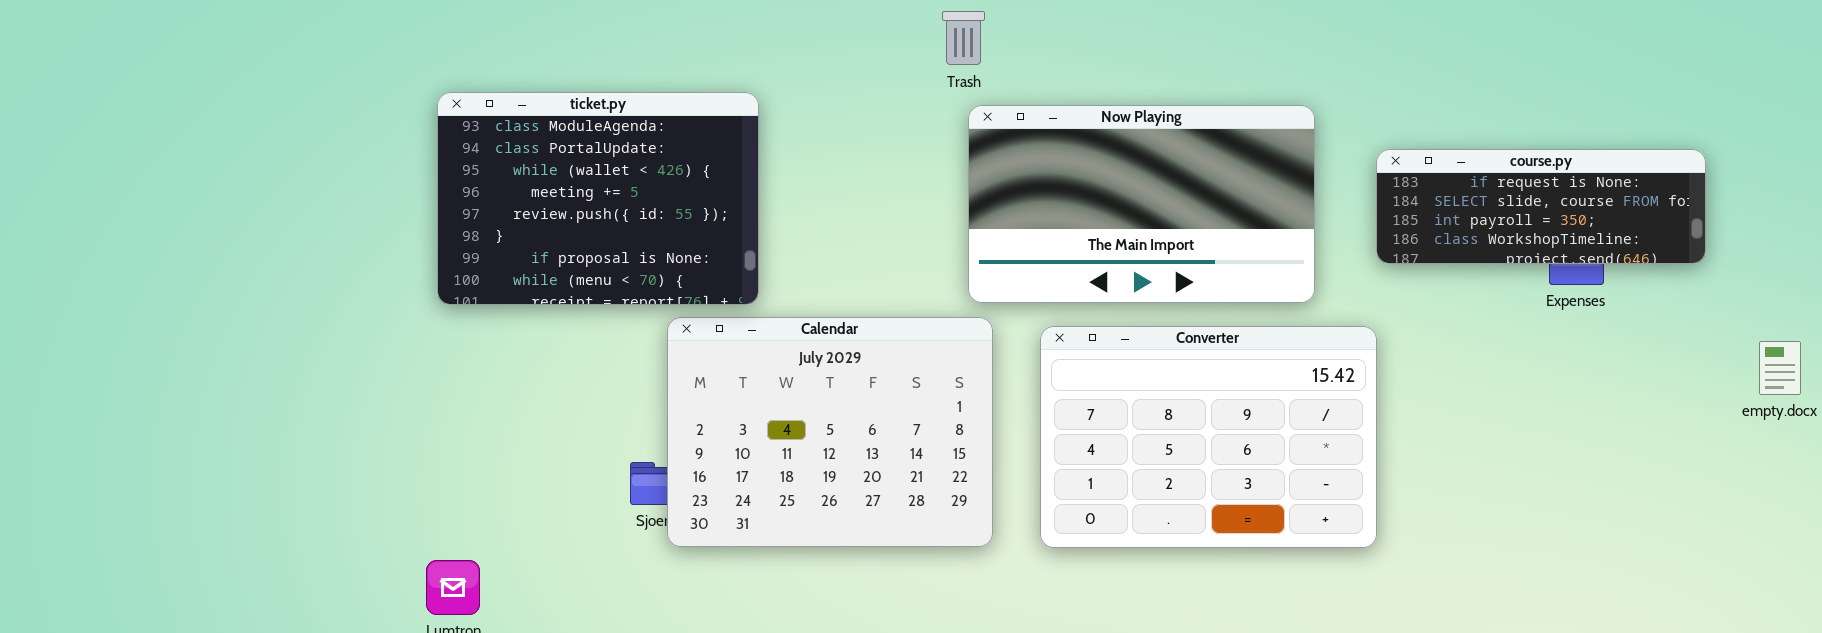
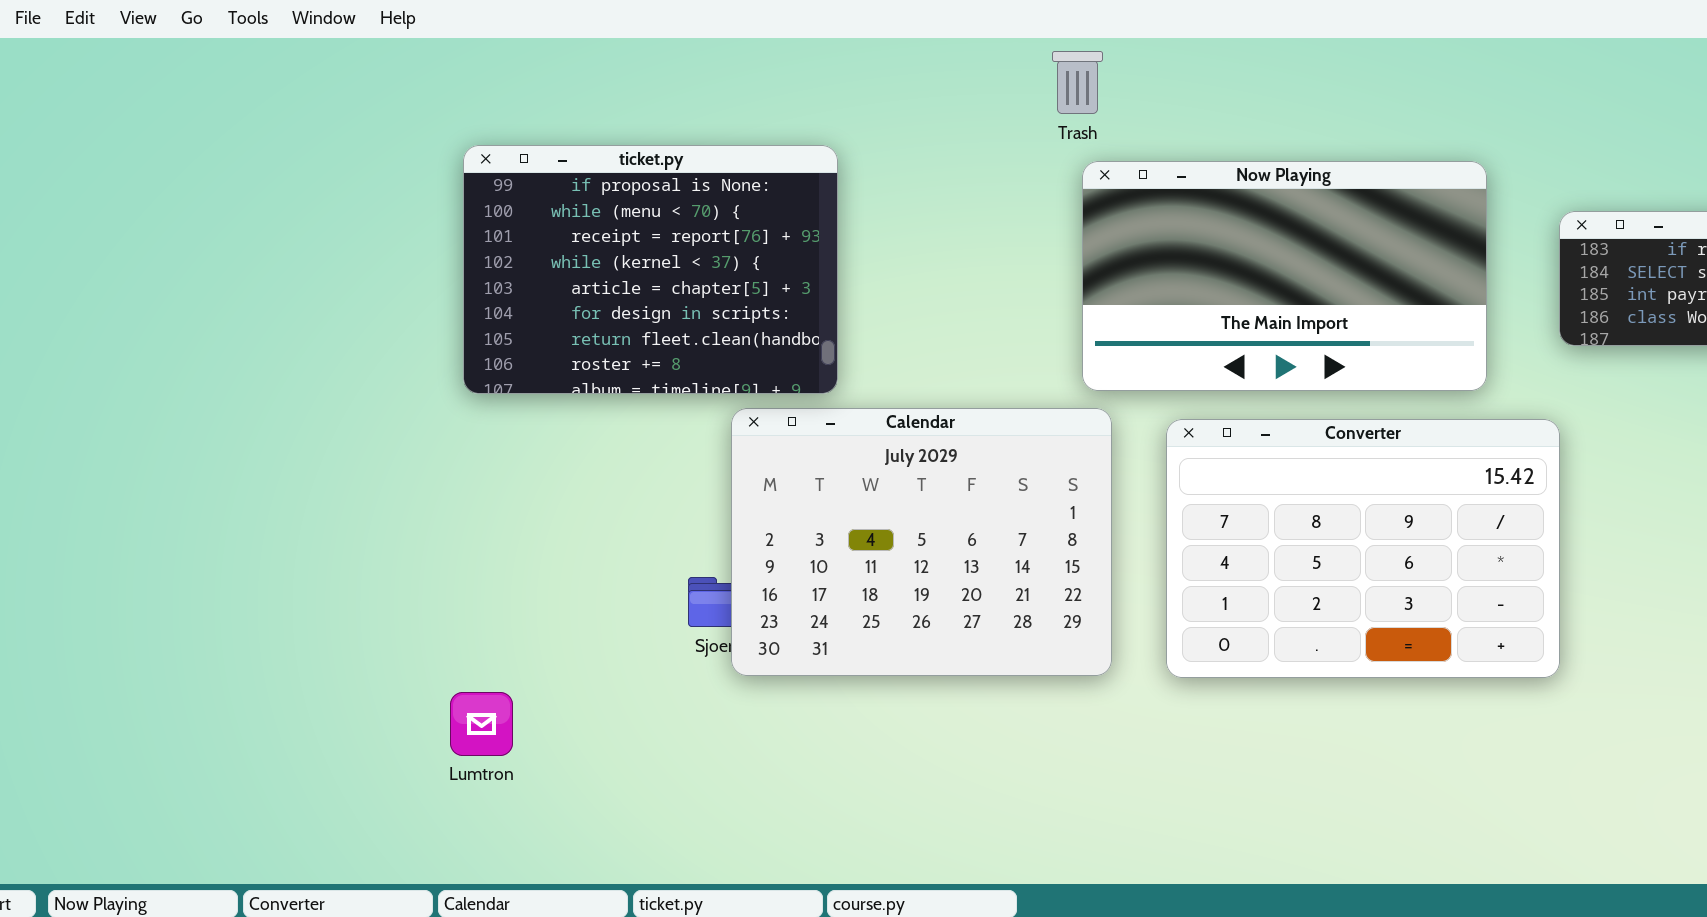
ticket.py: [437,92,759,305] -> [463,145,838,394], scrolled down 6 rows

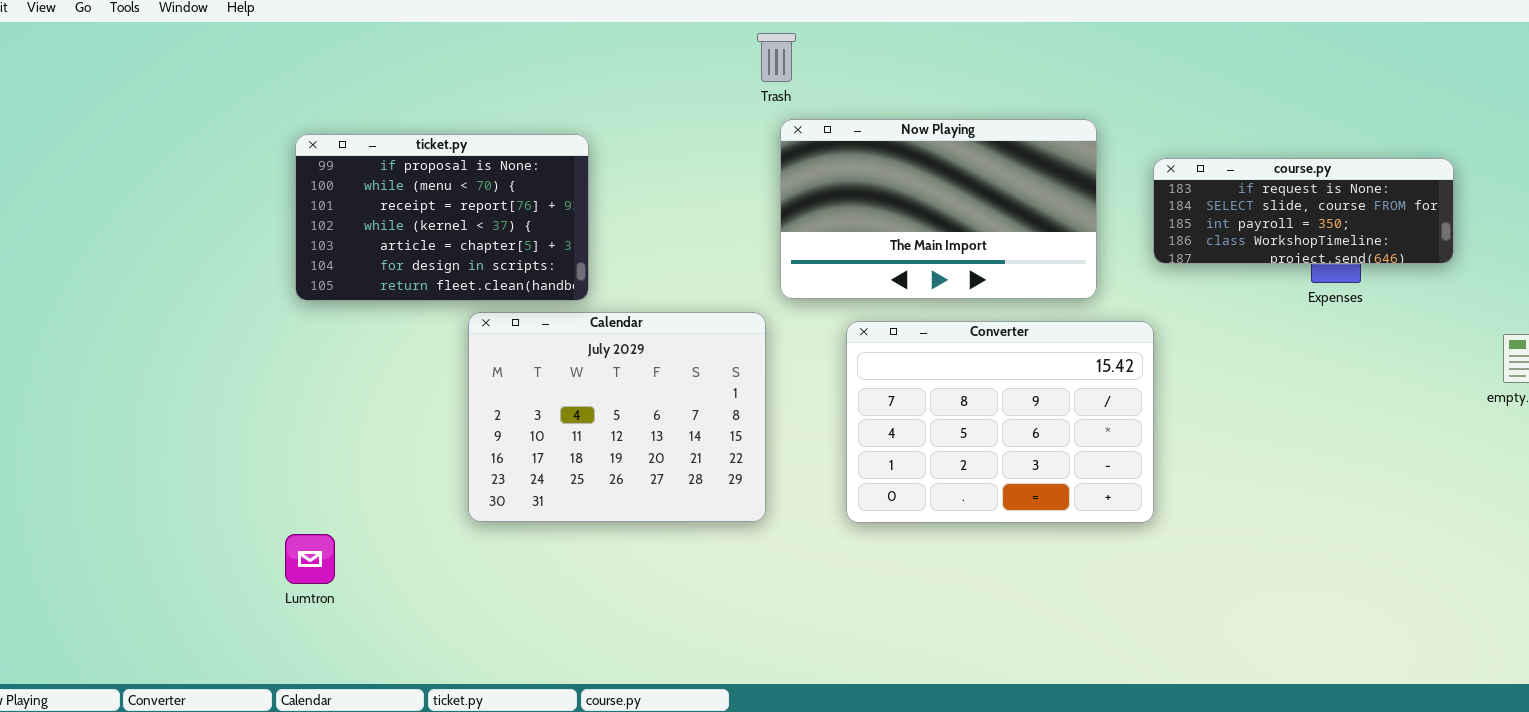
ticket.py: [463,145,838,394] -> [295,134,589,301], resized
Calendar: [731,408,1112,676] -> [468,312,766,522], moved

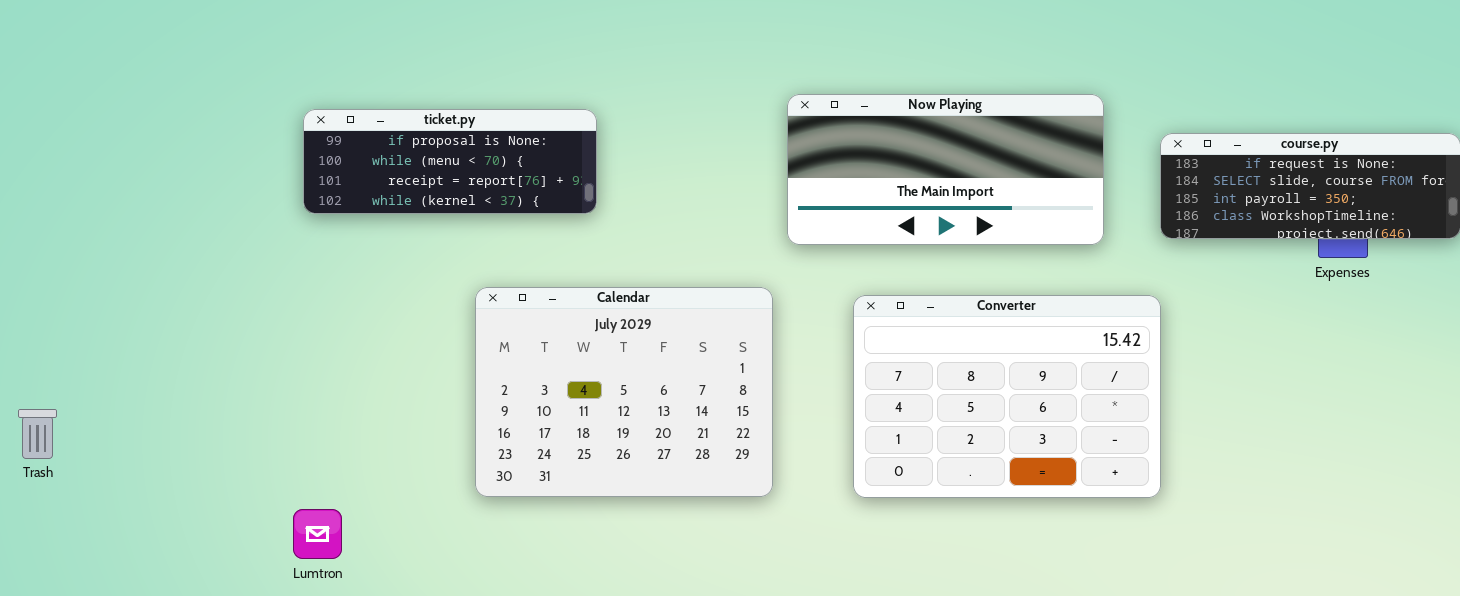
Trash: [757,33,796,82] -> [18,409,57,459], moved
Now Playing: [780,119,1097,299] -> [787,94,1104,245], resized
ticket.py: [295,134,589,301] -> [303,109,597,214], resized

